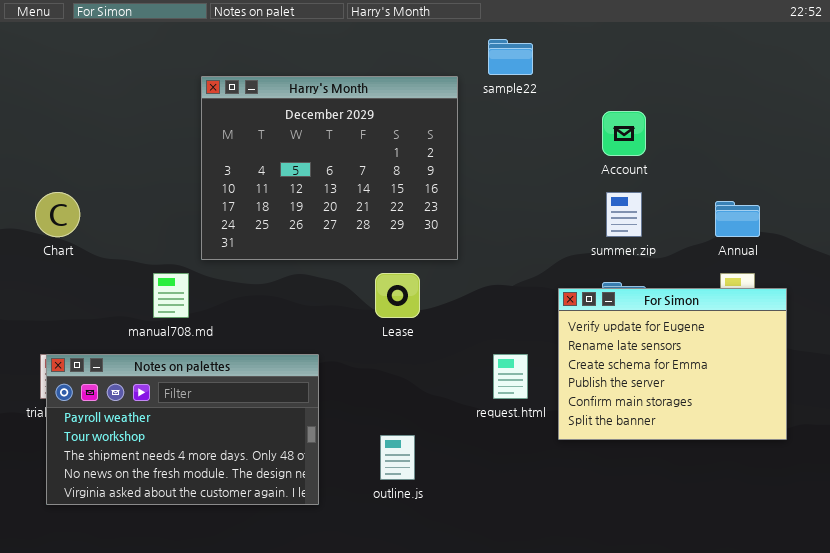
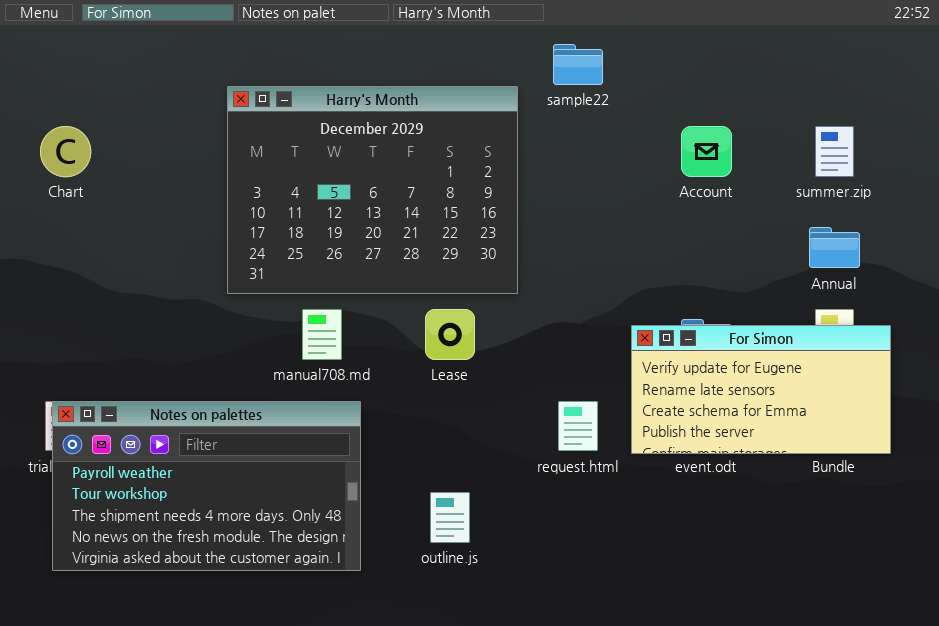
Chart: [35,192,80,237] -> [40,126,91,177], moved
summer.zip: [606,192,642,237] -> [815,126,854,177], moved
manual708.md: [153,273,189,318] -> [302,309,342,360], moved
For Simon: [558,288,787,440] -> [631,325,891,454], resized

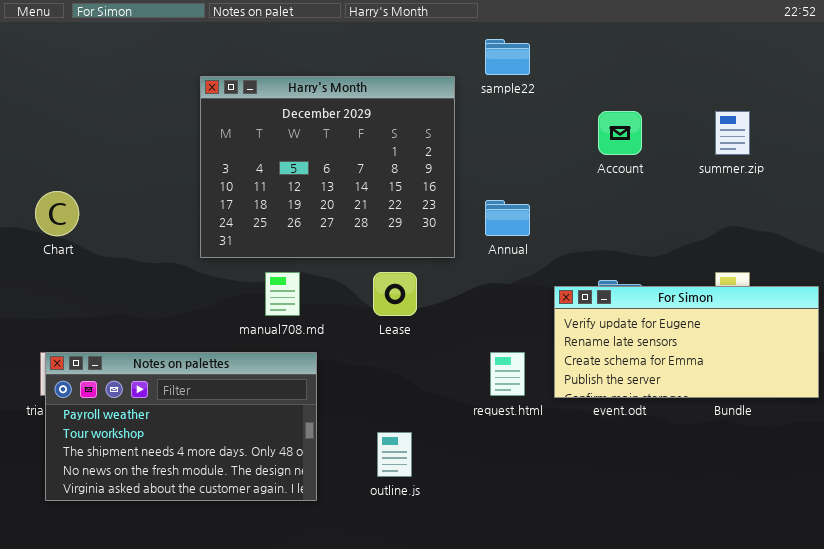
Chart: [40,126,91,177] -> [35,191,79,236], moved
Annual: [809,227,860,268] -> [485,200,530,236], moved
For Simon: [631,325,891,454] -> [554,286,819,398], resized

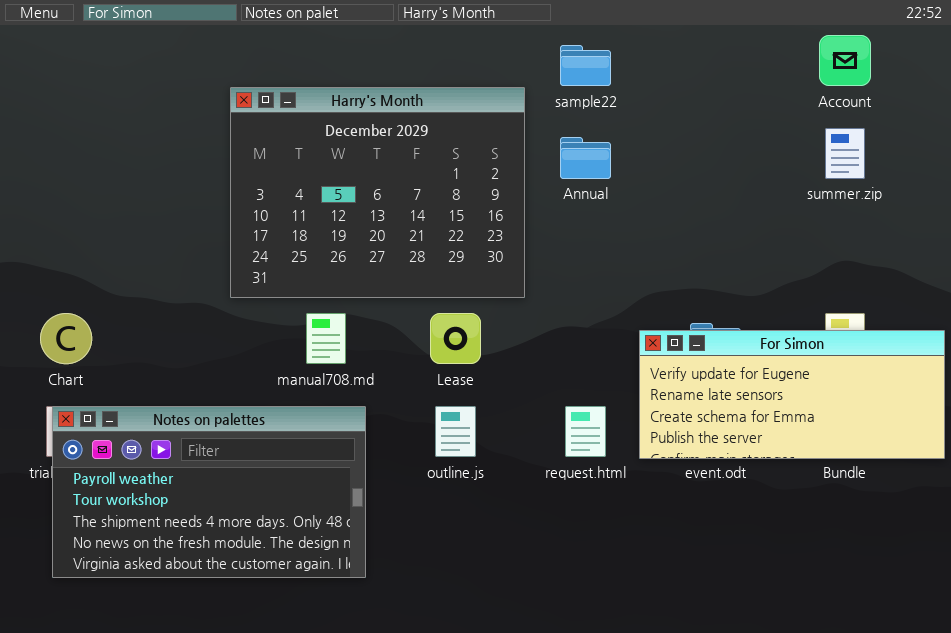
Account: [598,111,642,155] -> [819,35,871,86], moved
Chart: [35,191,79,236] -> [40,313,92,364], moved
Annual: [485,200,530,236] -> [560,137,611,179], moved
outline.js: [377,432,412,477] -> [435,406,476,457], moved

